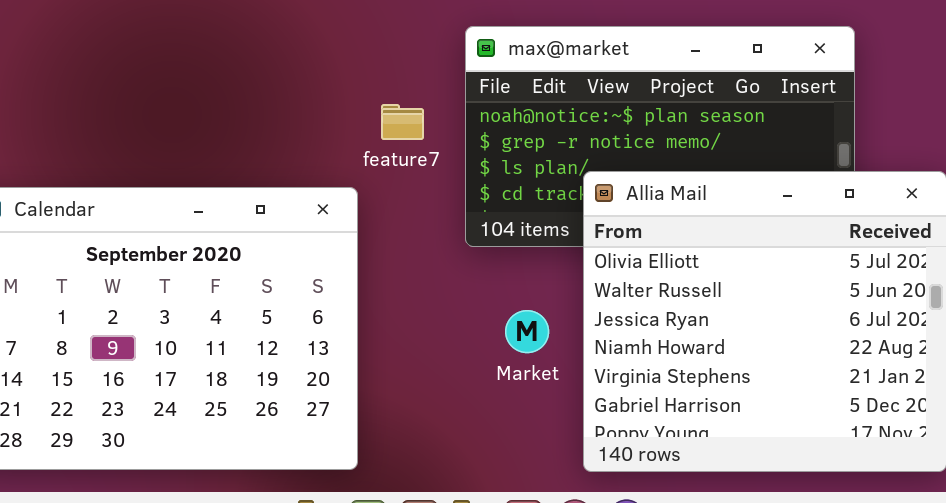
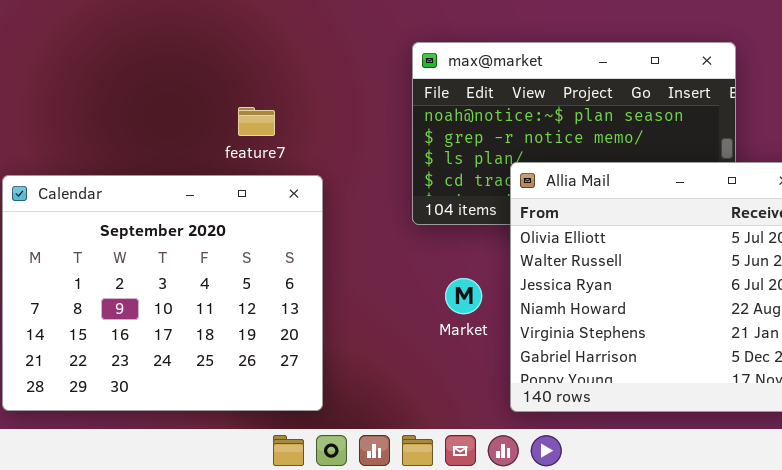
feature7: [381,104,424,140] -> [238,107,275,136], moved

